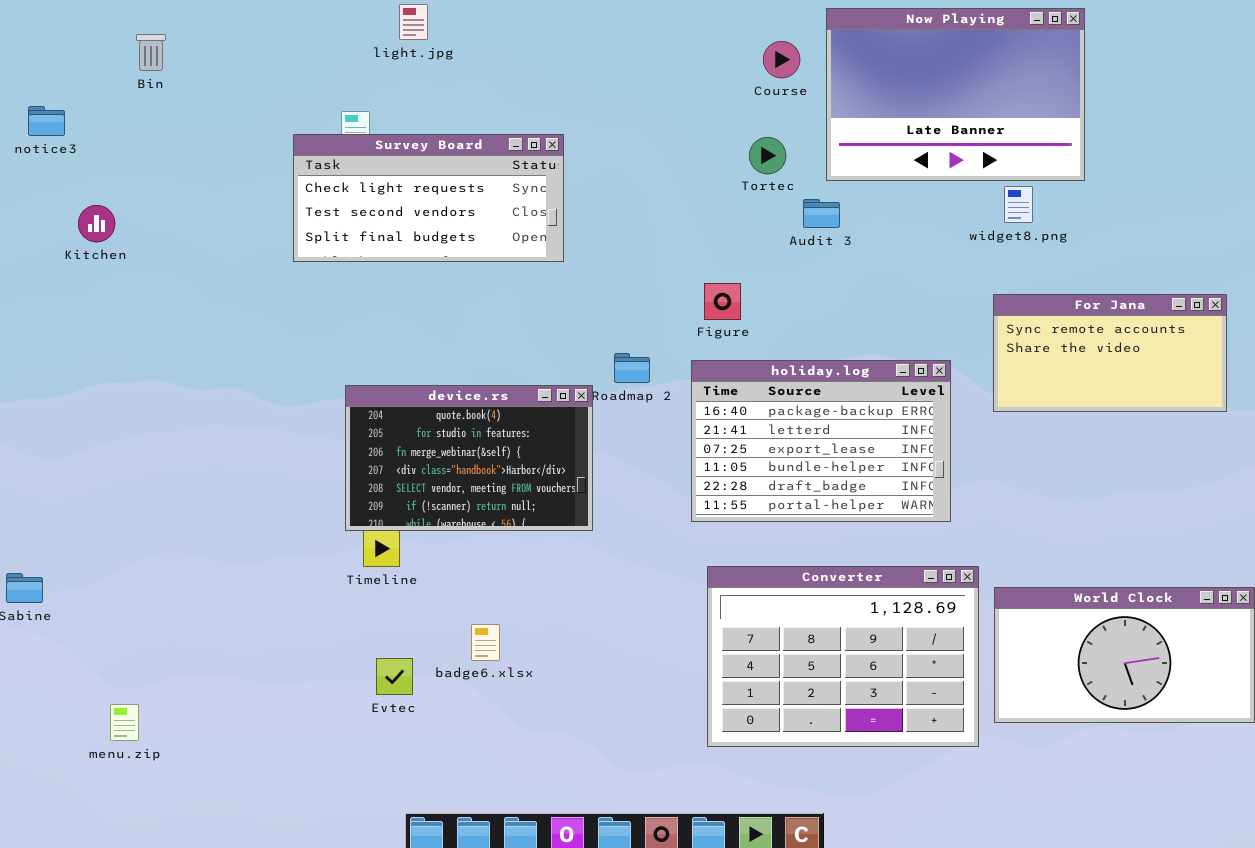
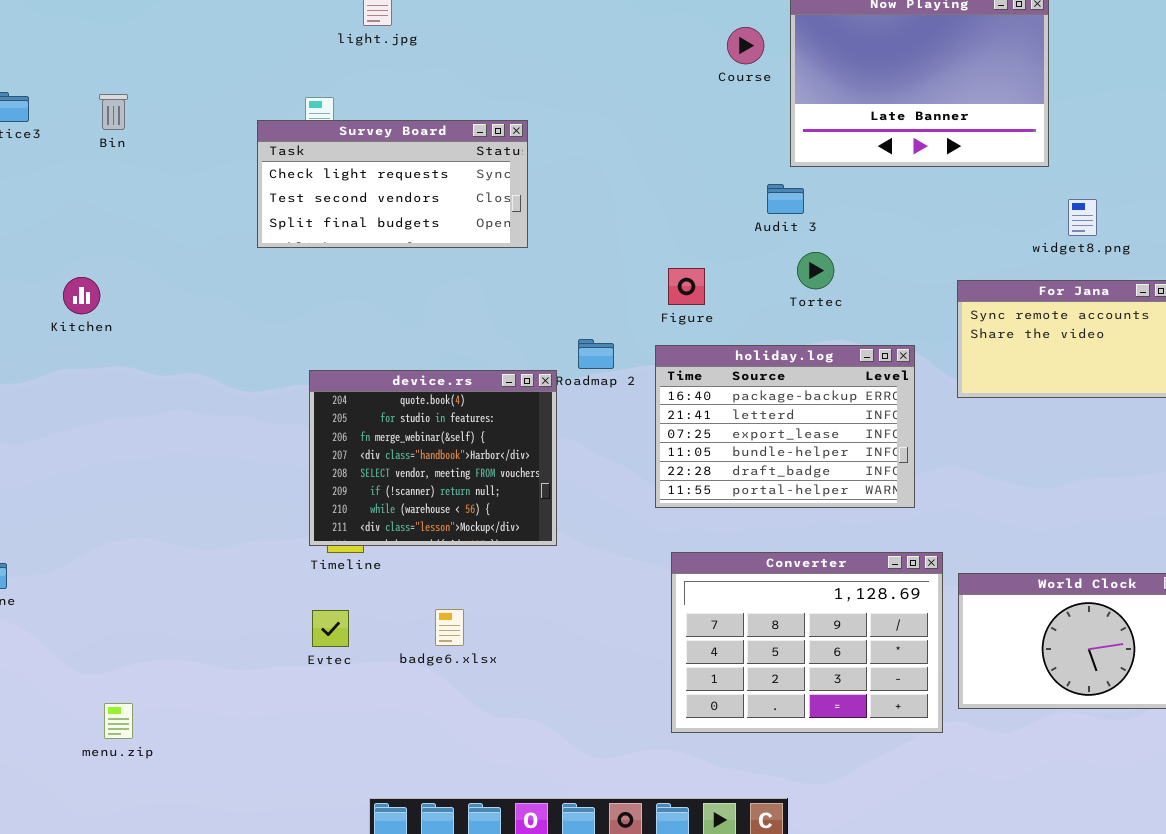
Bin: [136,34,166,71] -> [99,94,128,130], moved
Tortec: [749,137,786,174] -> [797,252,834,289], moved
widget8.png: [1004,186,1033,223] -> [1068,199,1097,236], moved
Kitchen: [78,205,115,242] -> [63,277,100,314], moved
device.rs: [345,385,593,531] -> [309,370,557,546], resized
Evtec: [376,658,413,695] -> [312,610,349,647], moved
menu.zip: [110,704,139,741] -> [104,703,133,739], moved

